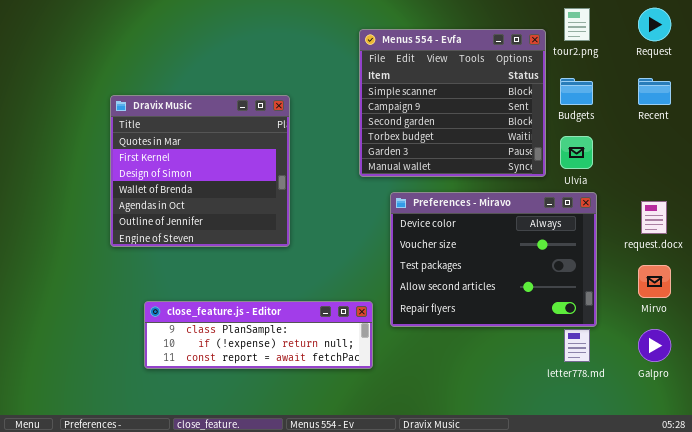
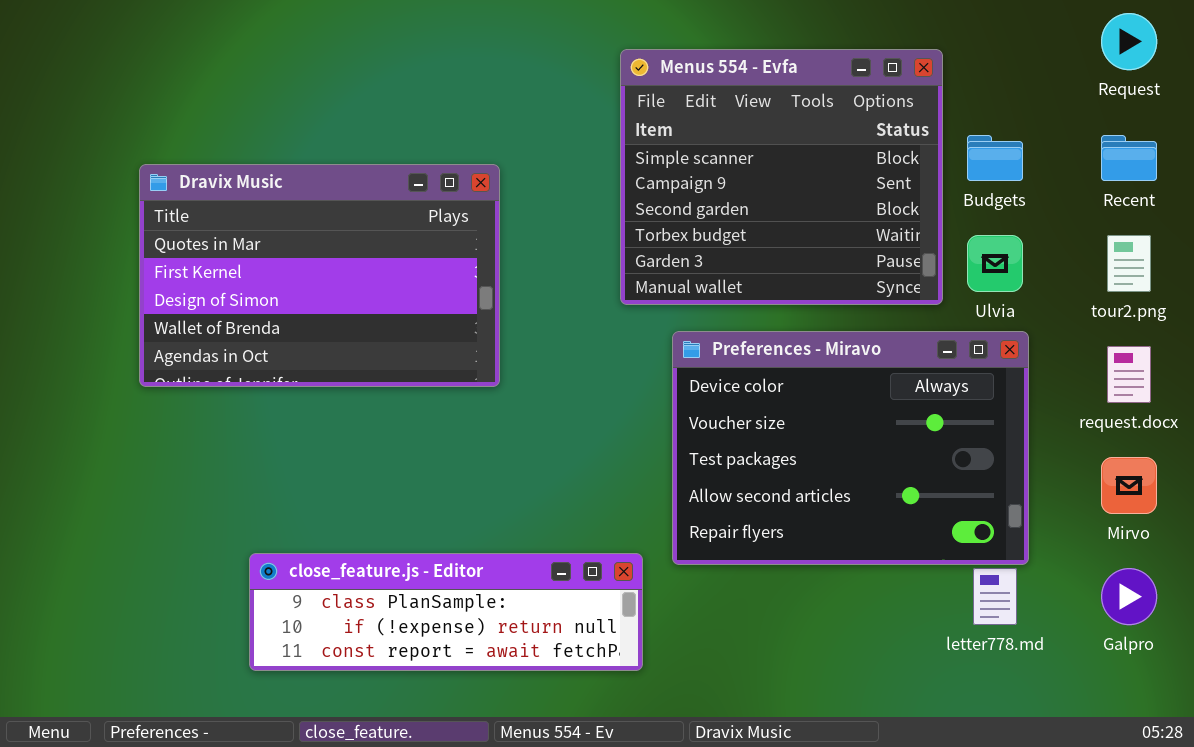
tour2.png: [564,8,590,41] -> [1107,235,1151,292], moved
Dravix Music: [110,95,290,247] -> [139,164,500,387], resized
close_feature.js - Editor: [144,301,373,369] -> [249,553,643,671], moved

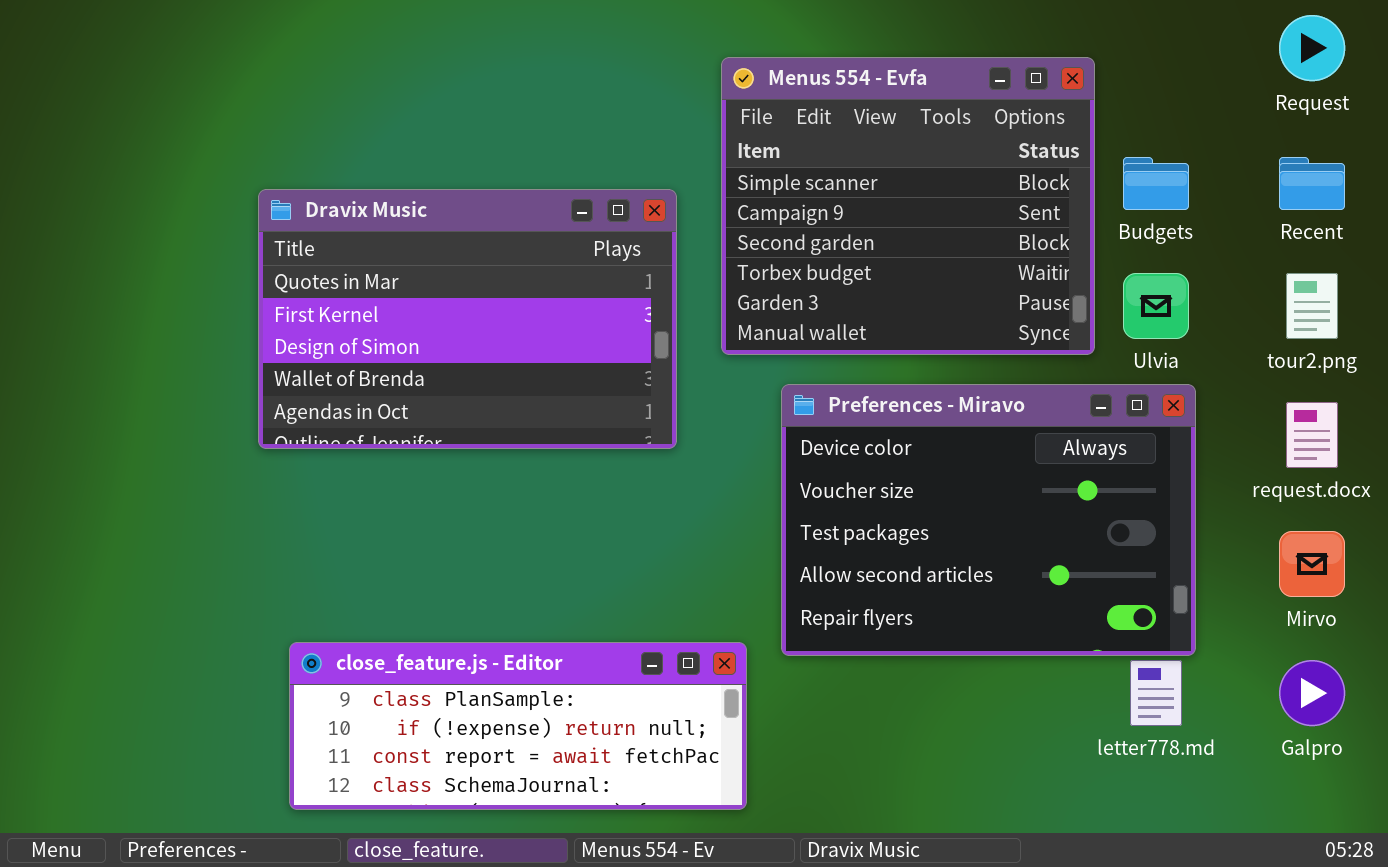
Dravix Music: [139,164,500,387] -> [258,189,677,449], moved
close_feature.js - Editor: [249,553,643,671] -> [289,642,747,810], resized

